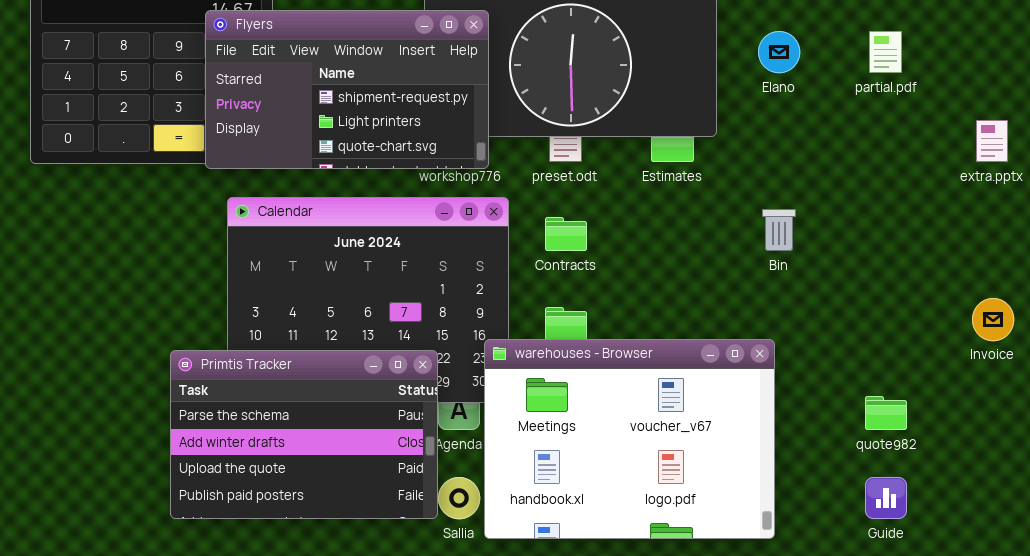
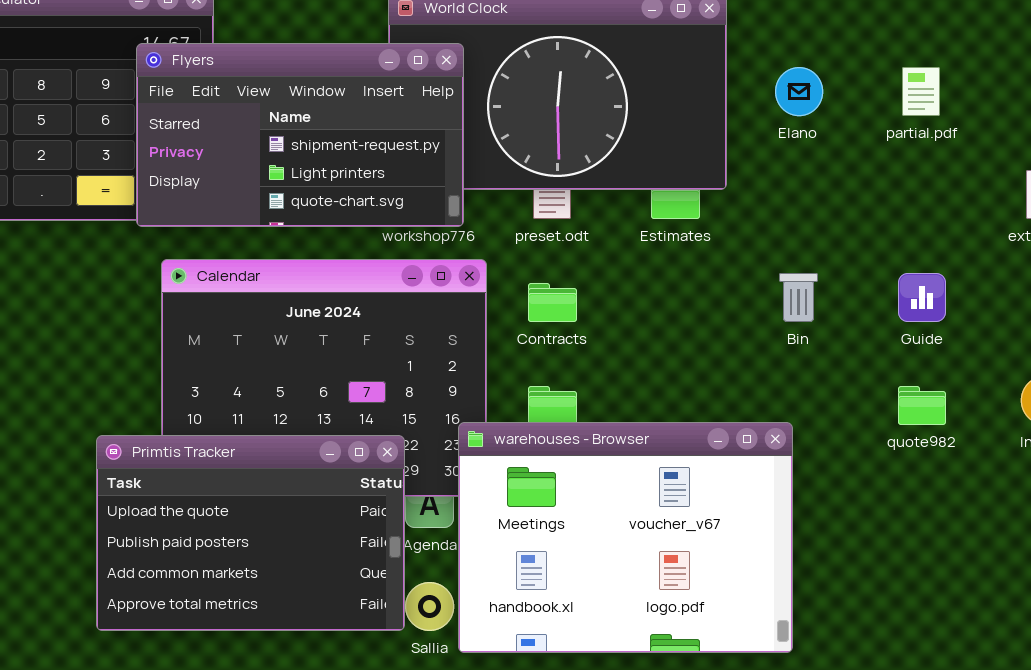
Primtis Tracker: [170,350,438,519] -> [96,435,405,631], scrolled down 2 rows
quote982: [865,396,907,430] -> [898,386,946,425], moved
Guide: [865,477,907,519] -> [898,273,946,322], moved

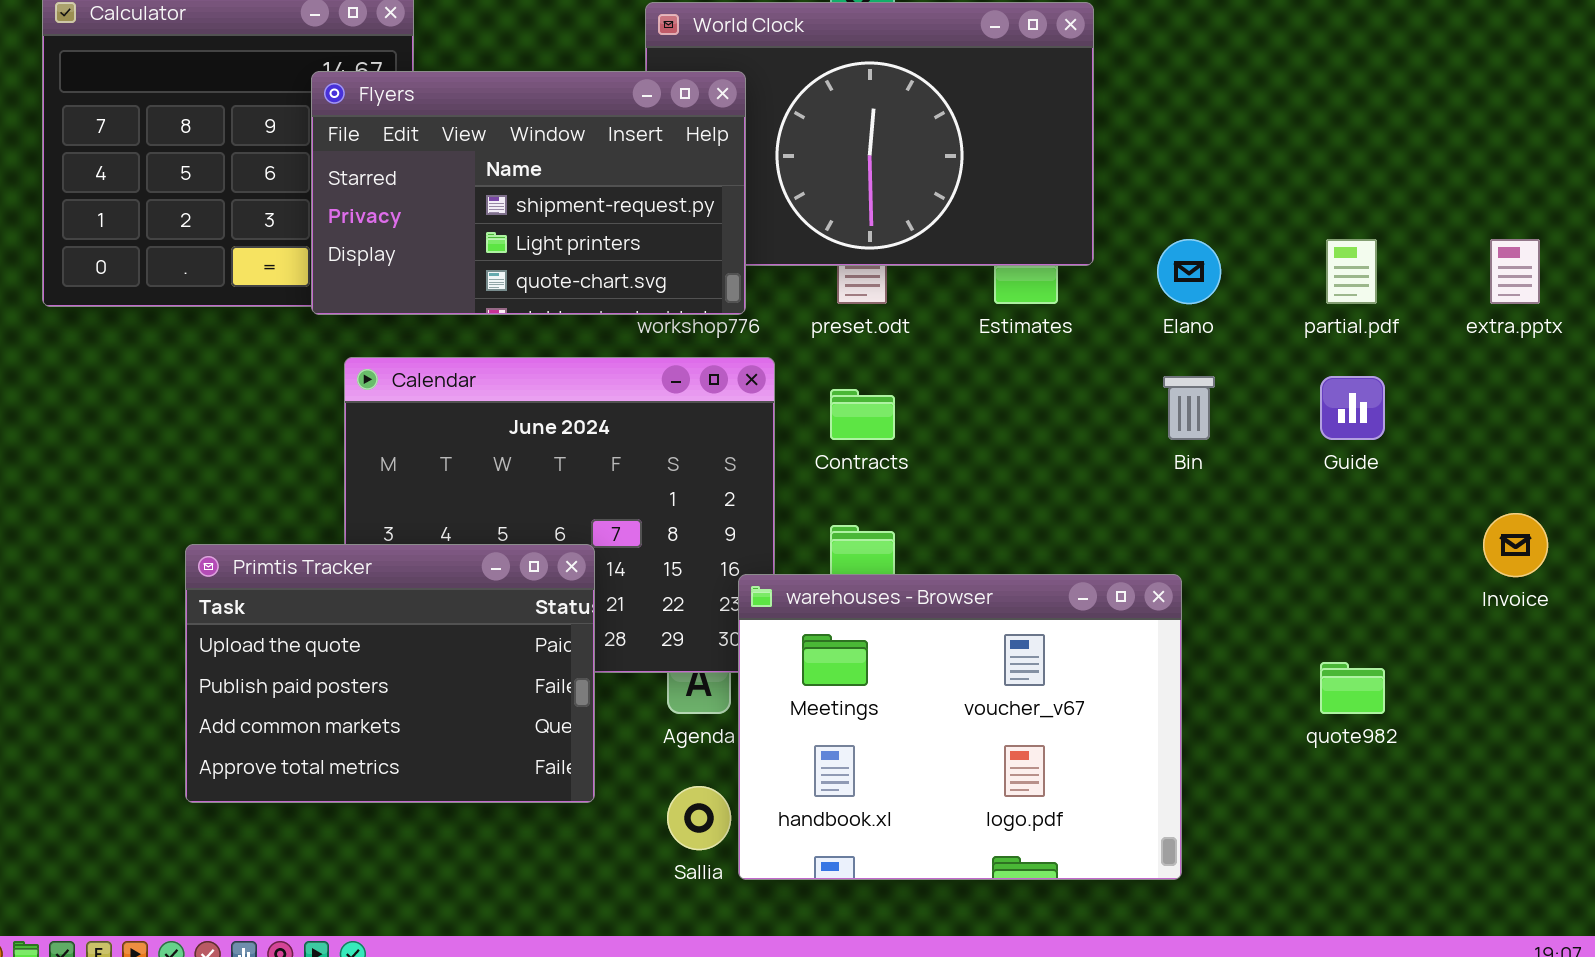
Elano: [775,67,823,116] -> [1157,239,1221,304], moved
partial.pdf: [902,67,940,116] -> [1326,239,1377,304], moved
quote982: [898,386,946,425] -> [1320,662,1385,714], moved
Primtis Tracker: [96,435,405,631] -> [185,544,595,803], moved

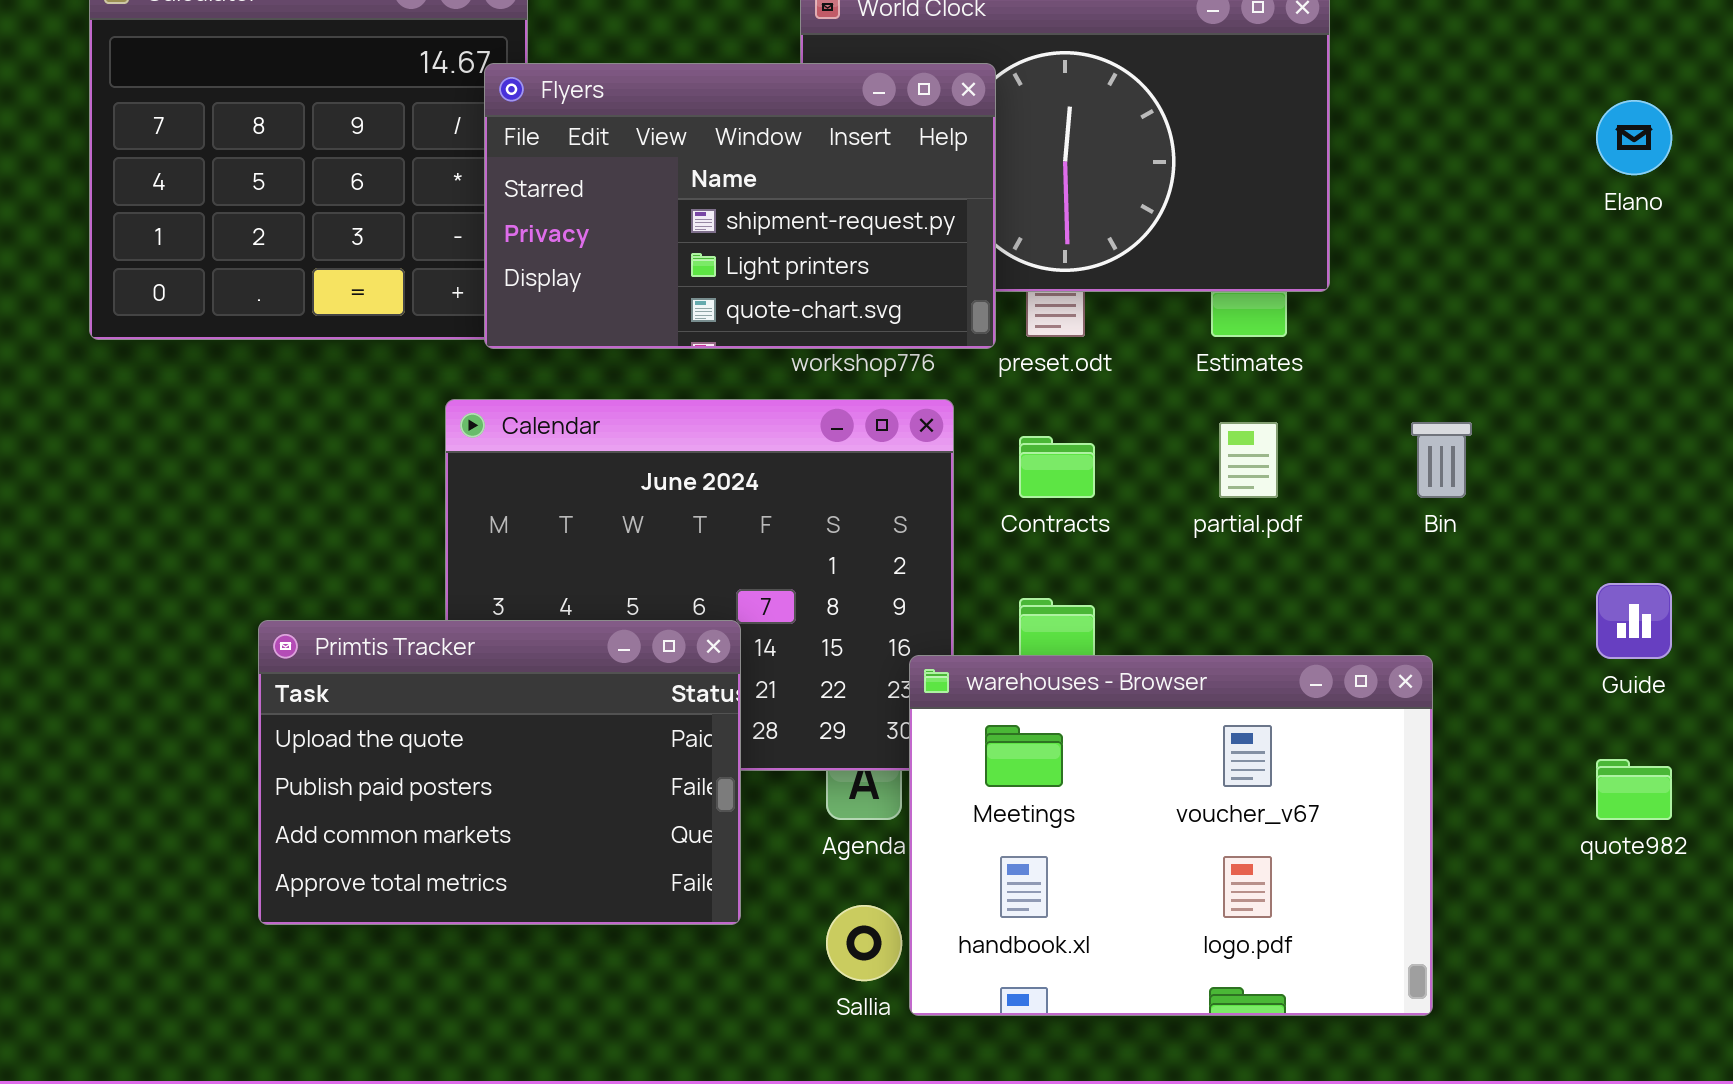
Flyers: [311,71,746,315] -> [484,63,996,349], moved
Elano: [1157,239,1221,304] -> [1596,100,1672,175], moved
partial.pdf: [1326,239,1377,304] -> [1219,422,1278,498], moved
Guide: [1320,376,1385,440] -> [1596,583,1672,659], moved

